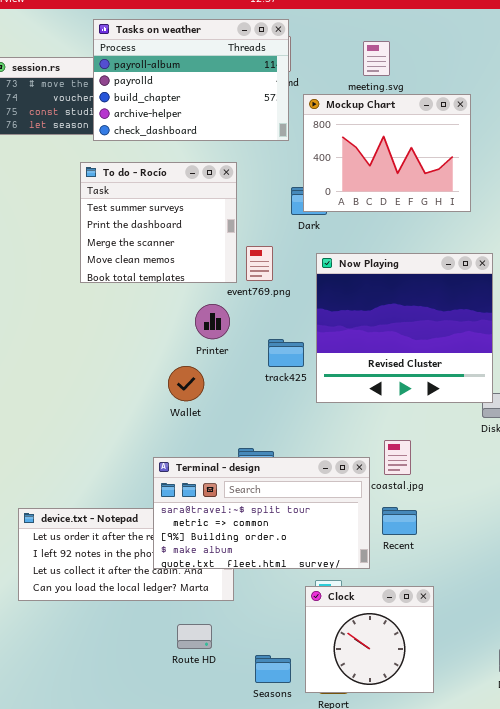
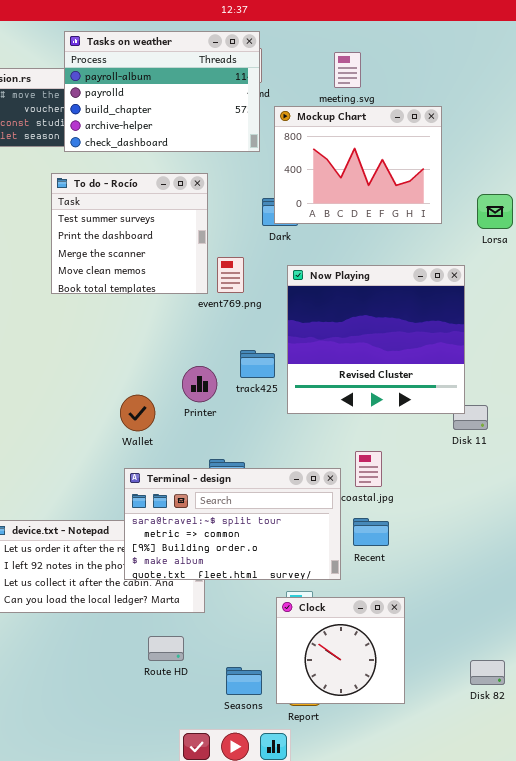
Printer: [195,304,230,339] -> [182,366,217,402], moved
Wallet: [168,366,204,401] -> [120,395,155,431], moved

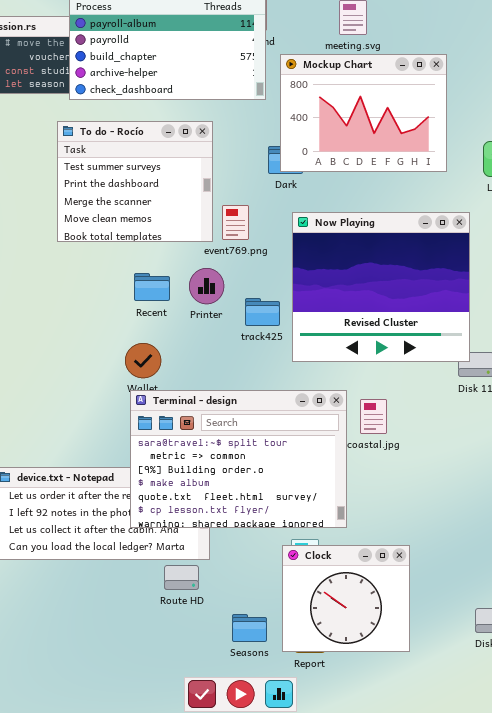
Printer: [182,366,217,402] -> [189,268,224,304], moved
Terminal - design: [124,468,341,580] -> [130,390,347,528], resized
Recent: [353,518,389,546] -> [134,273,170,301], moved
Route HD: [148,636,184,661] -> [164,565,199,590], moved

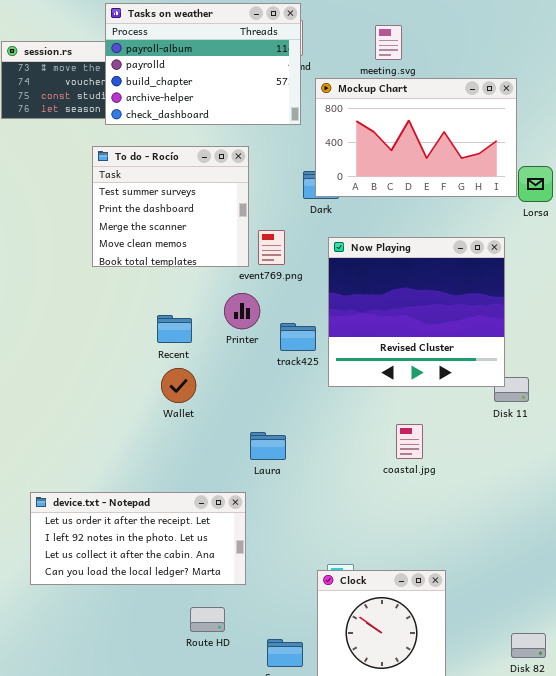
Mockup Chart: [280,54,447,172] -> [315,78,517,197], resized
Recent: [134,273,170,301] -> [157,315,192,343], moved
Terminal - design: [130,390,347,528] -> none, closed
Route HD: [164,565,199,590] -> [190,607,225,632], moved

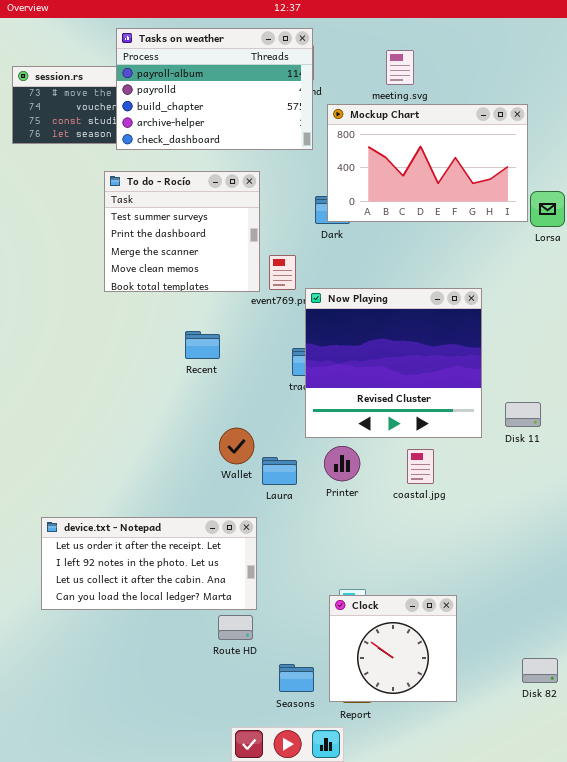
Now Playing: [328,237,505,387] -> [305,288,482,438], moved
Printer: [224,293,260,329] -> [324,446,360,481], moved
Recent: [157,315,192,343] -> [185,331,220,359], moved
Wallet: [161,368,196,403] -> [219,428,254,464], moved
Route HD: [190,607,225,632] -> [218,615,253,640], moved

